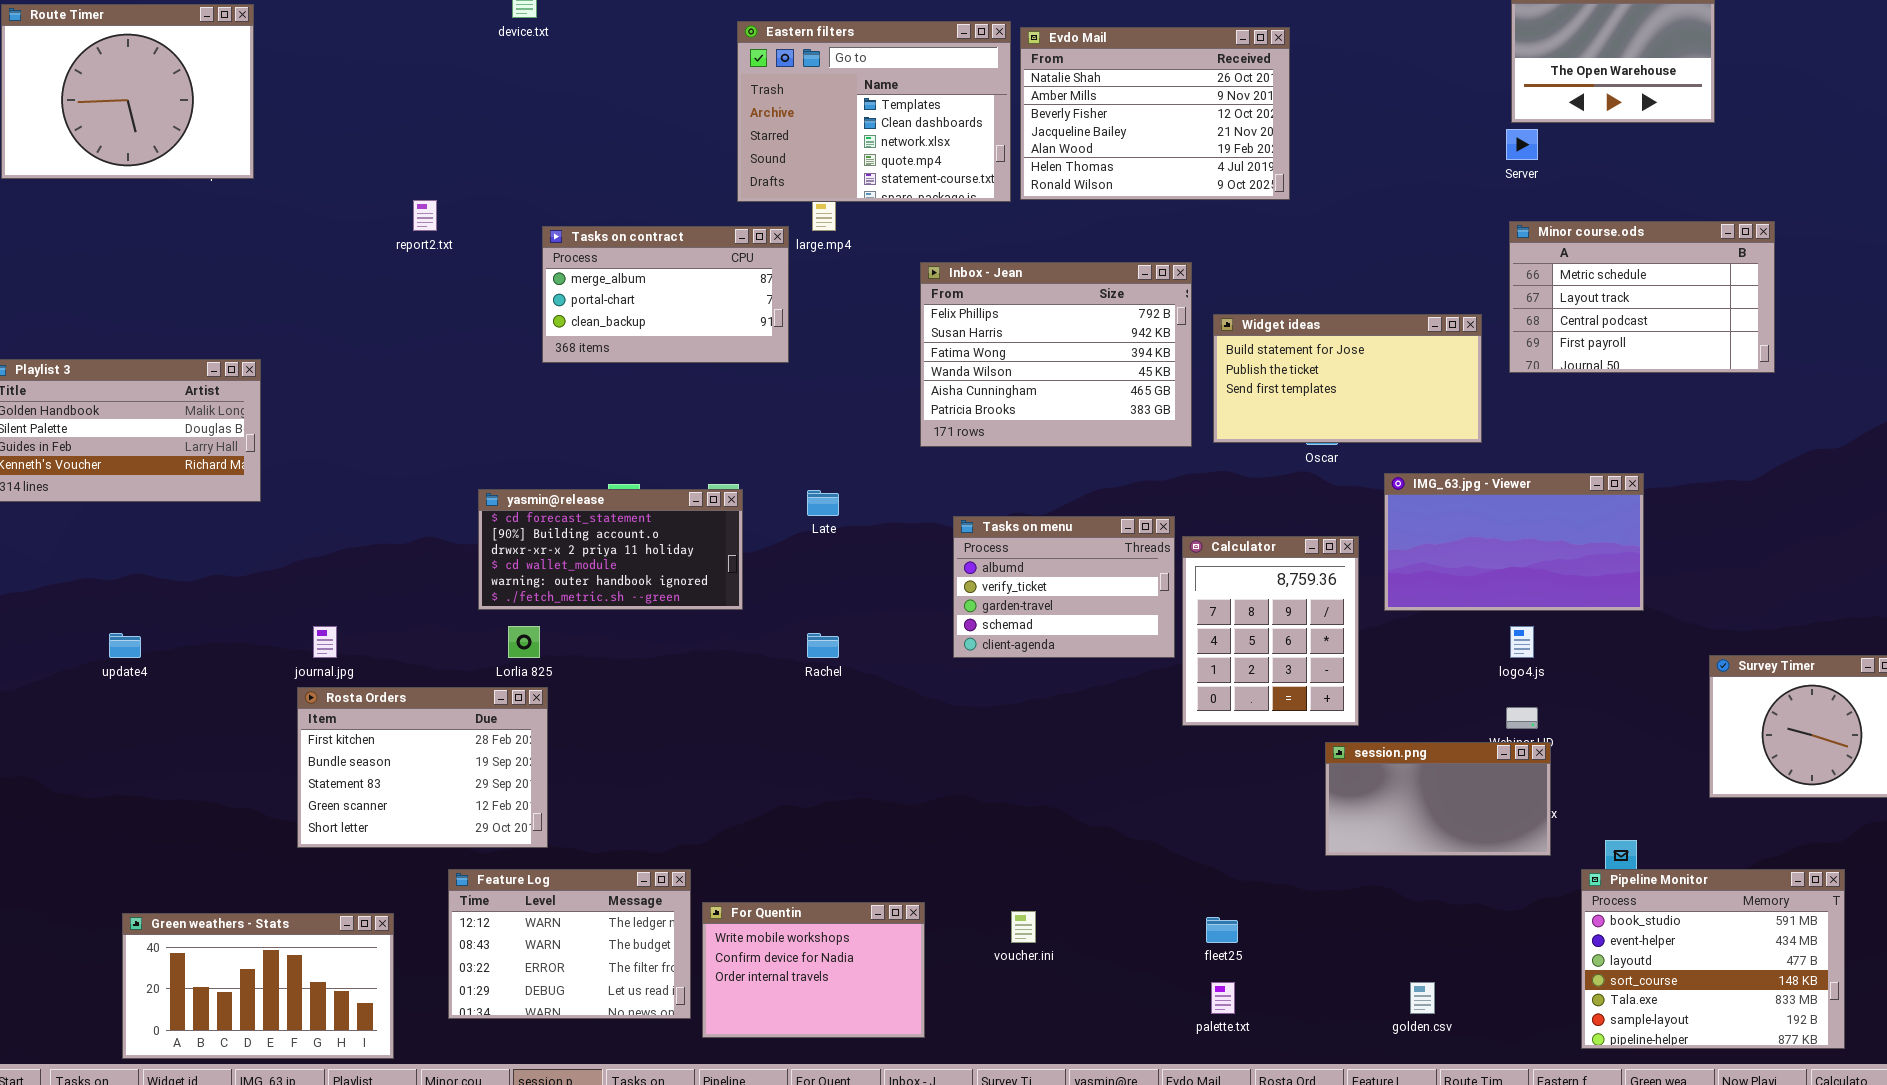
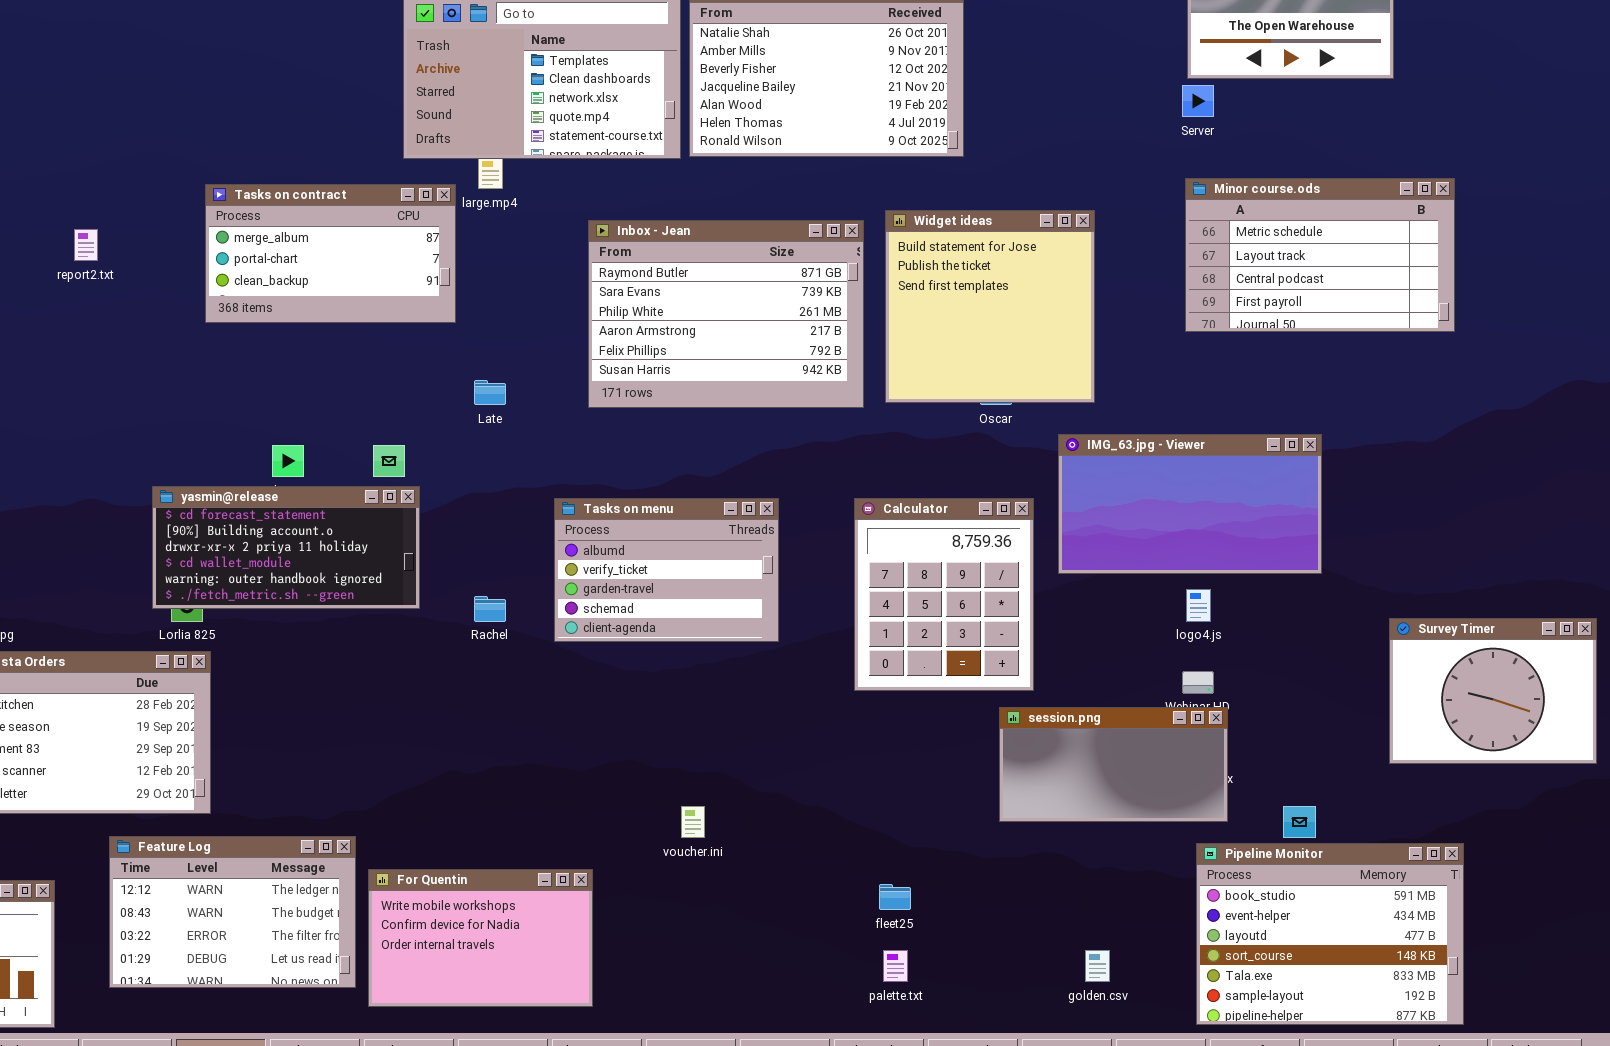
report2.txt: [413,200,437,231] -> [74,229,98,261], moved
Inbox - Jean: [920,262,1192,447] -> [588,220,864,408], scrolled up 4 rows
Widget ideas: [1213,314,1482,443] -> [885,210,1095,403], resized
yasmin@release: [478,489,743,610] -> [152,486,420,609], moved
Late: [807,490,839,516] -> [474,380,506,405], moved
Tasks on menu: [953,516,1175,658] -> [554,498,779,642], moved
Pipeline Monitor: [1581,869,1845,1049] -> [1196,843,1464,1025], moved
voucher.ini: [1011,911,1036,943] -> [681,806,705,838], moved

